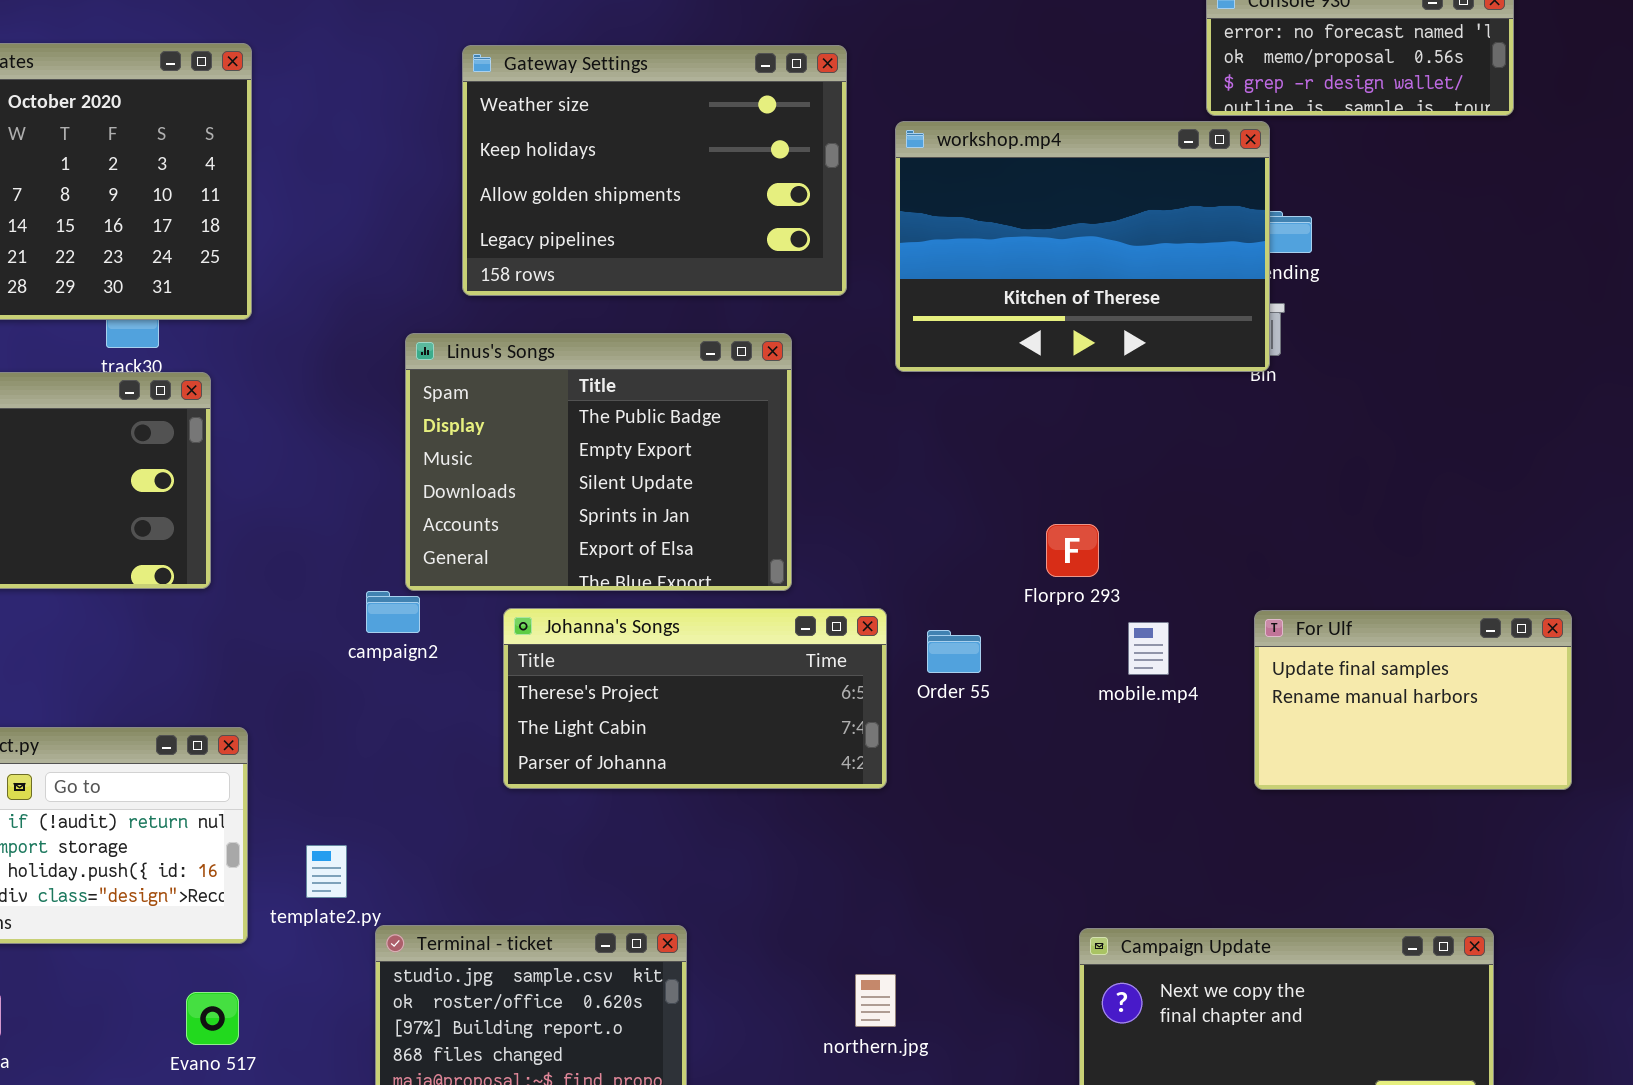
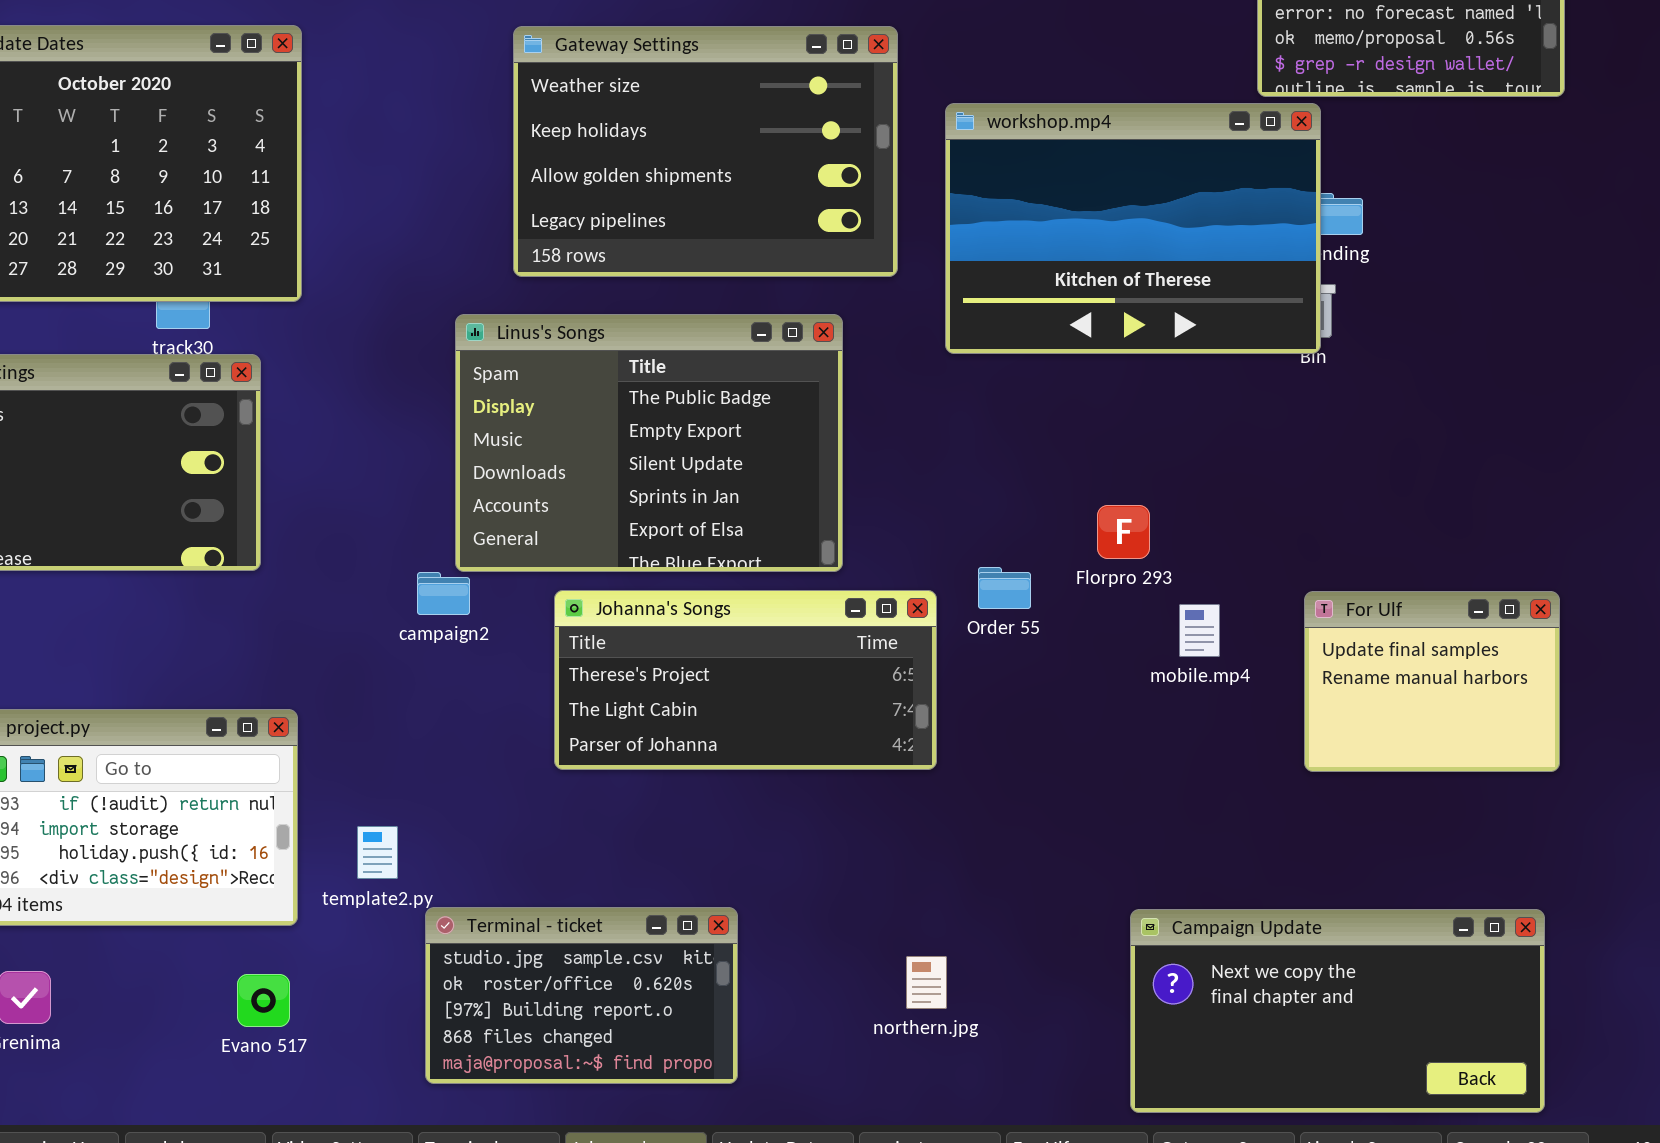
For Ulf: [1254,610,1572,790] -> [1304,591,1560,772], resized
Order 55: [927,630,981,673] -> [978,567,1031,609], moved

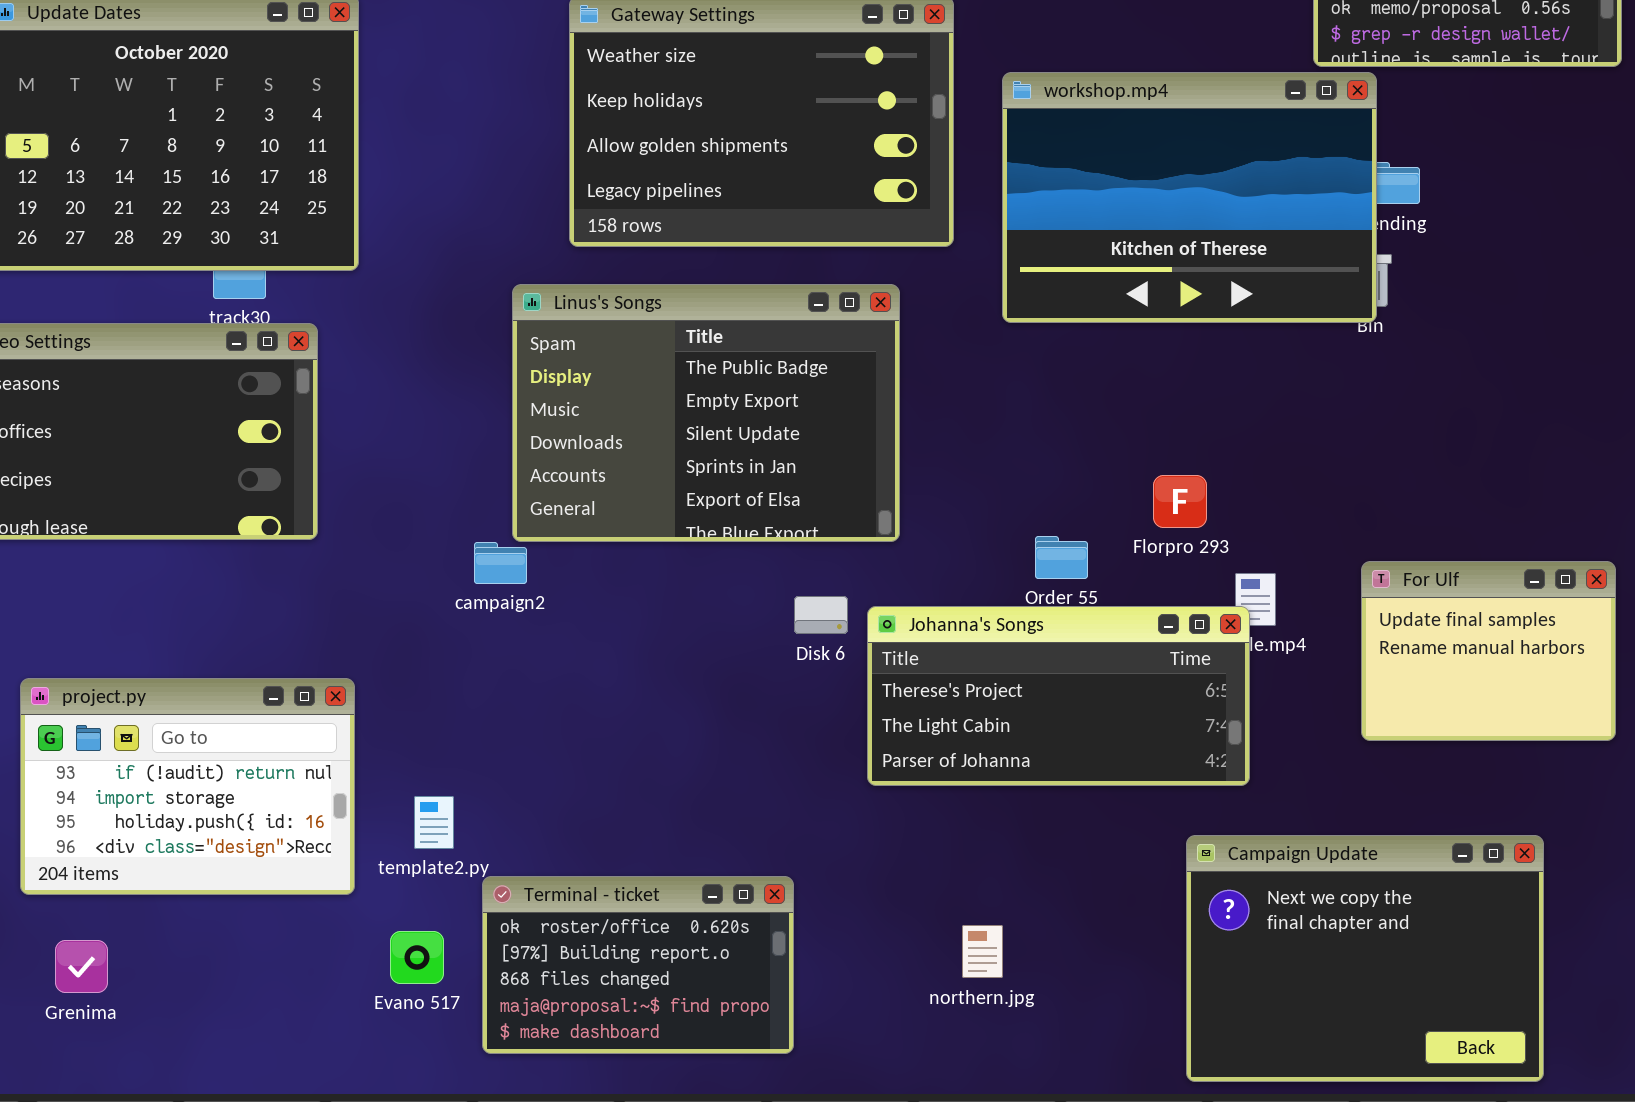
Johanna's Songs: [554,590,937,770] -> [867,606,1250,786], moved
Terminal - ticket: [425,907,738,1084] -> [482,876,794,1054], scrolled down 1 row
Campaign Update: [1130,909,1545,1113] -> [1186,835,1544,1082], resized
Evano 517: [237,974,290,1027] -> [390,931,444,984], moved

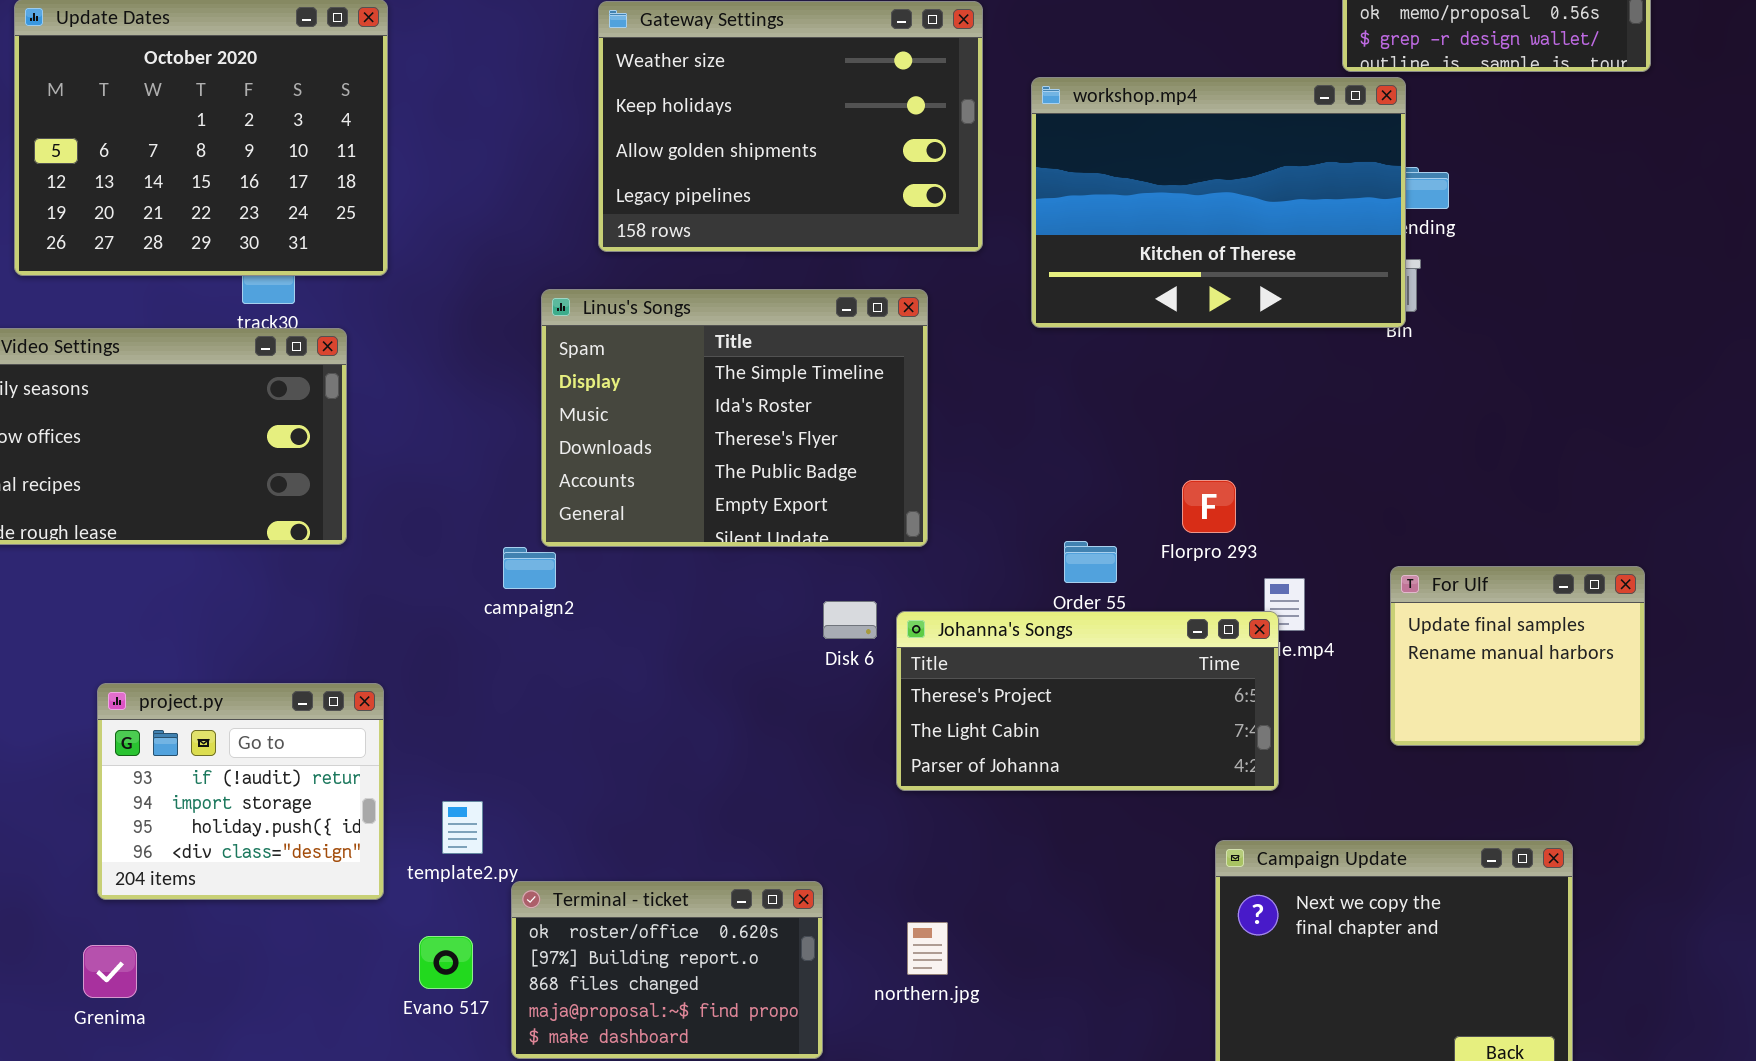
Linus's Songs: [512,284,900,542] -> [541,289,928,547], scrolled up 3 rows
project.py: [20,678,355,895] -> [97,683,384,900], resized
northern.jpg: [962,925,1003,978] -> [907,922,948,975], moved

